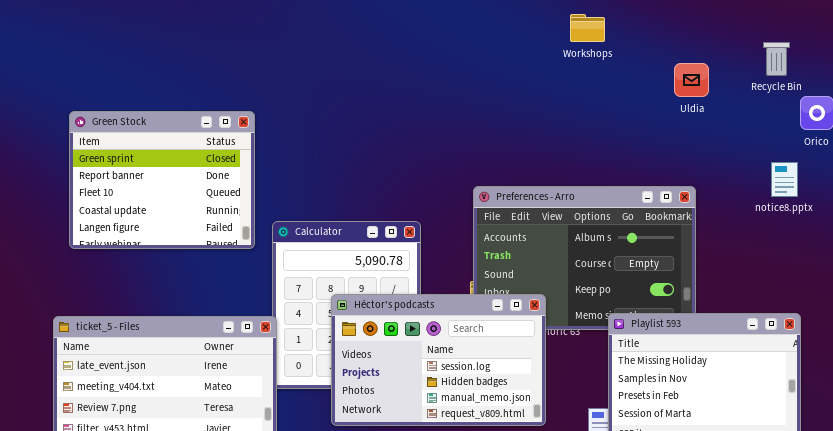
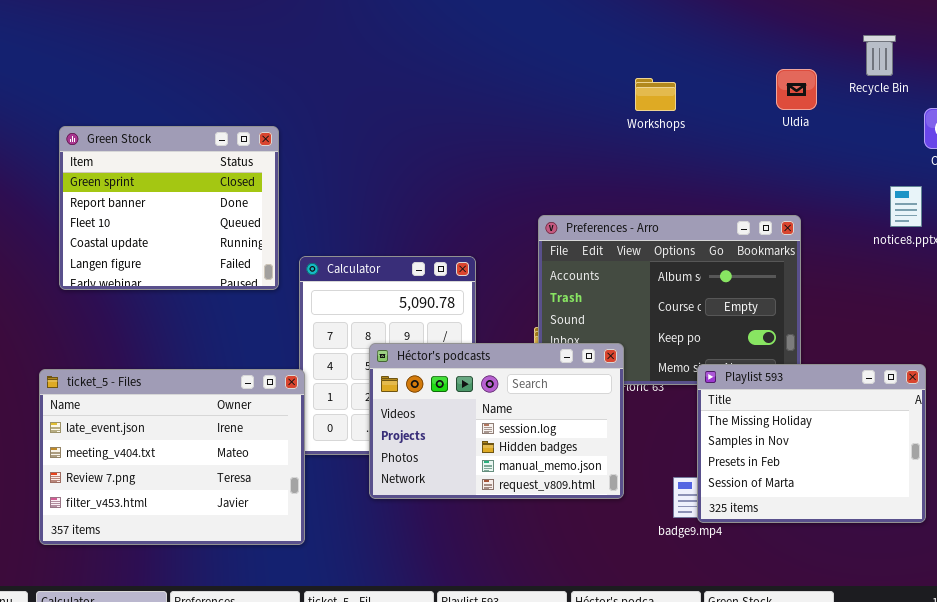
Workshops: [570,14,605,42] -> [635,78,676,111], moved
Recycle Bin: [763,42,790,76] -> [863,35,896,76], moved

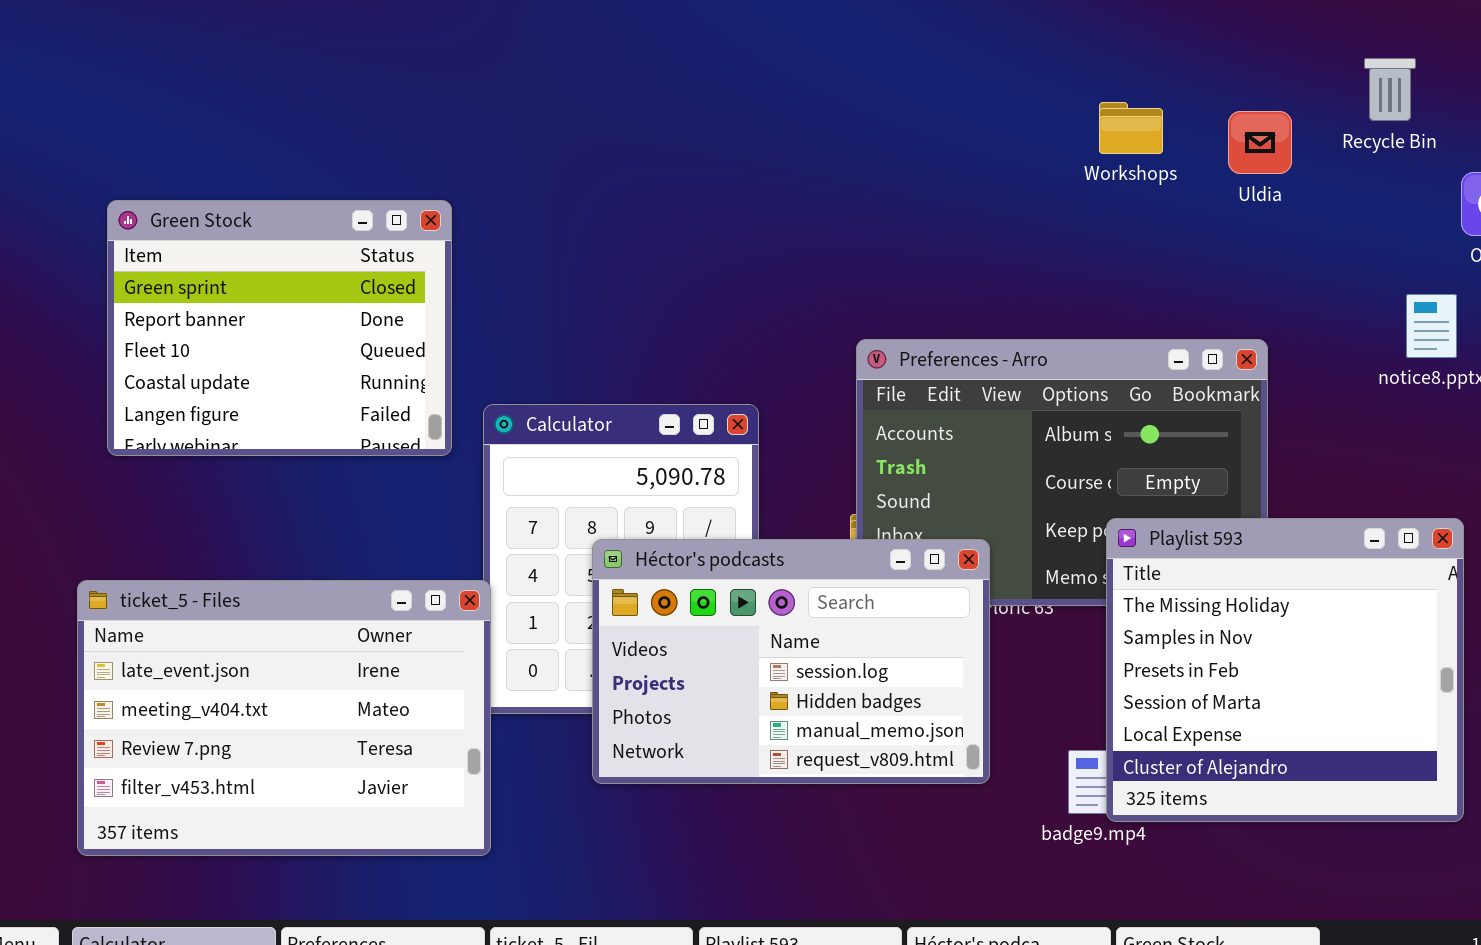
Workshops: [635,78,676,111] -> [1099,102,1163,154], moved
Playlist 593: [697,364,926,523] -> [1106,518,1464,822], resized

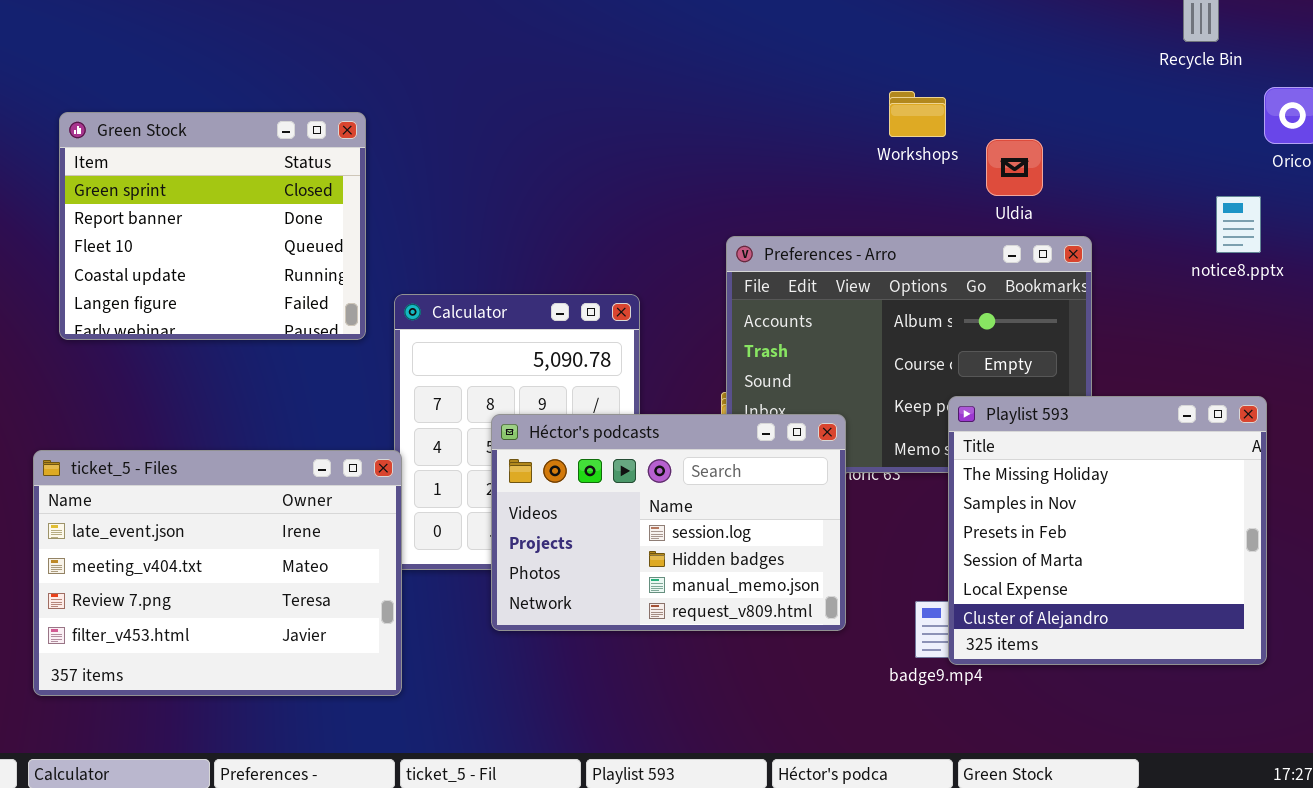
Workshops: [1099,102,1163,154] -> [889,91,946,137], moved
Uldia: [1228,111,1292,174] -> [986,139,1043,196], moved

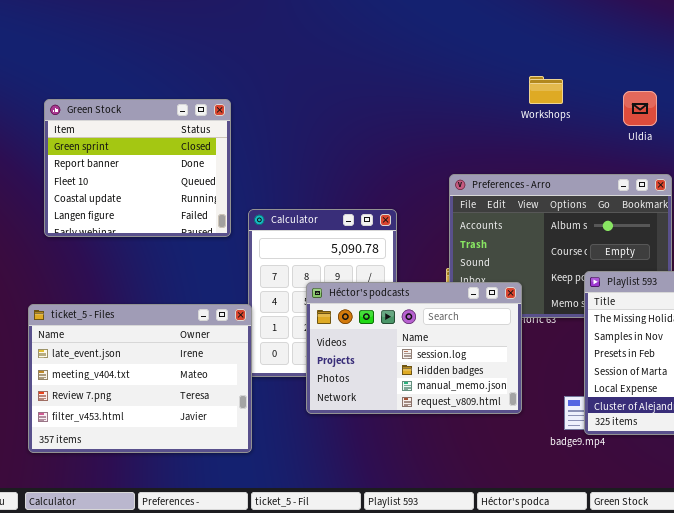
Workshops: [889,91,946,137] -> [529,76,563,104], moved
Uldia: [986,139,1043,196] -> [623,91,657,126], moved

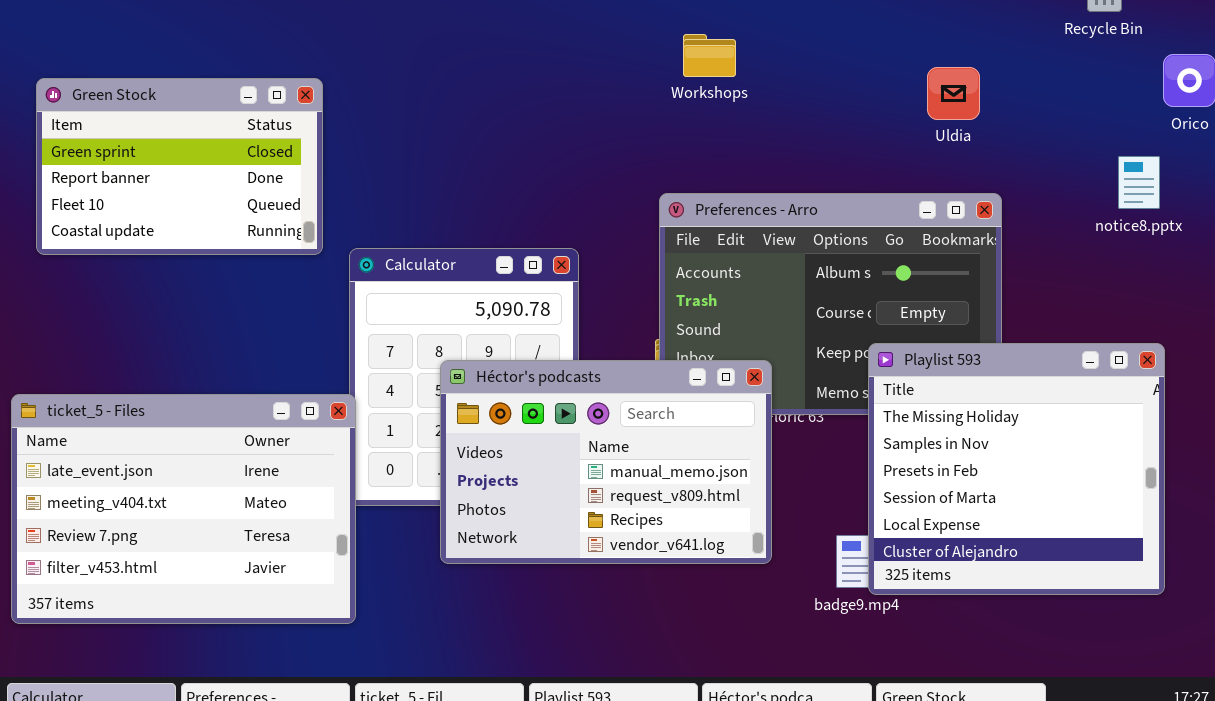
Workshops: [529,76,563,104] -> [683,34,736,77], moved
Green Stock: [44,99,231,237] -> [36,78,323,255], resized
Héctor's podcasts: [306,282,522,414] -> [440,360,772,564], scrolled down 2 rows

